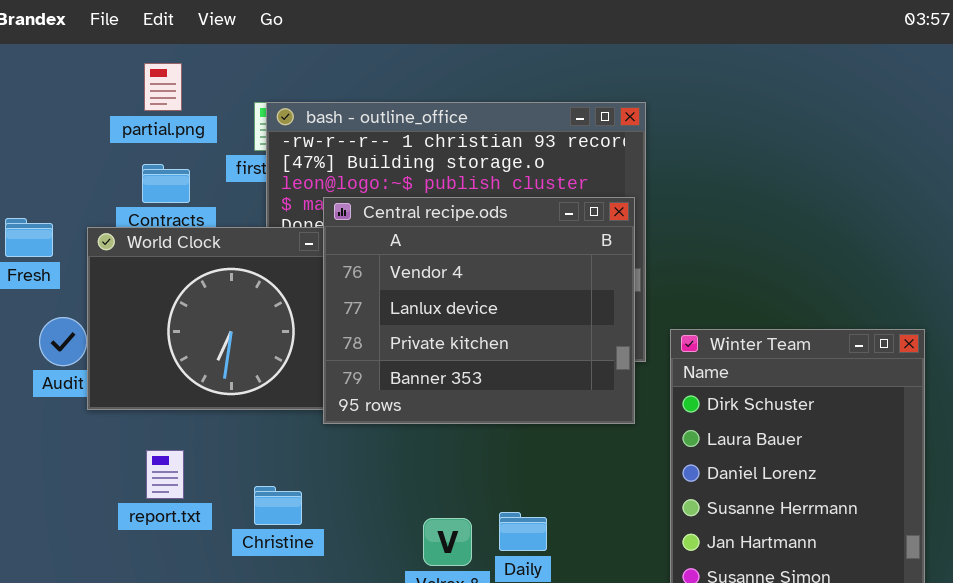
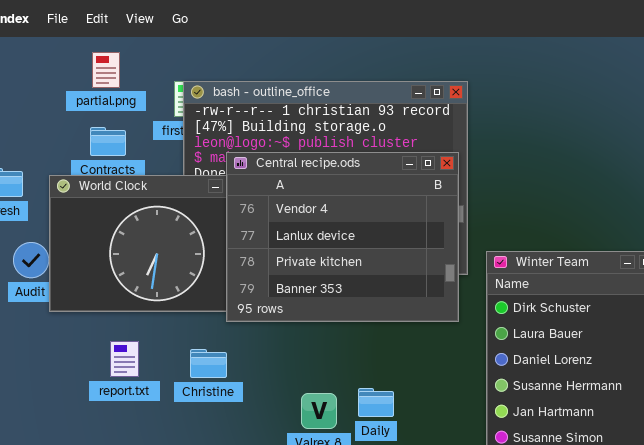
report.txt: [146,450,184,499] -> [110,341,139,377], moved
Christine: [254,486,302,525] -> [190,349,227,378], moved

